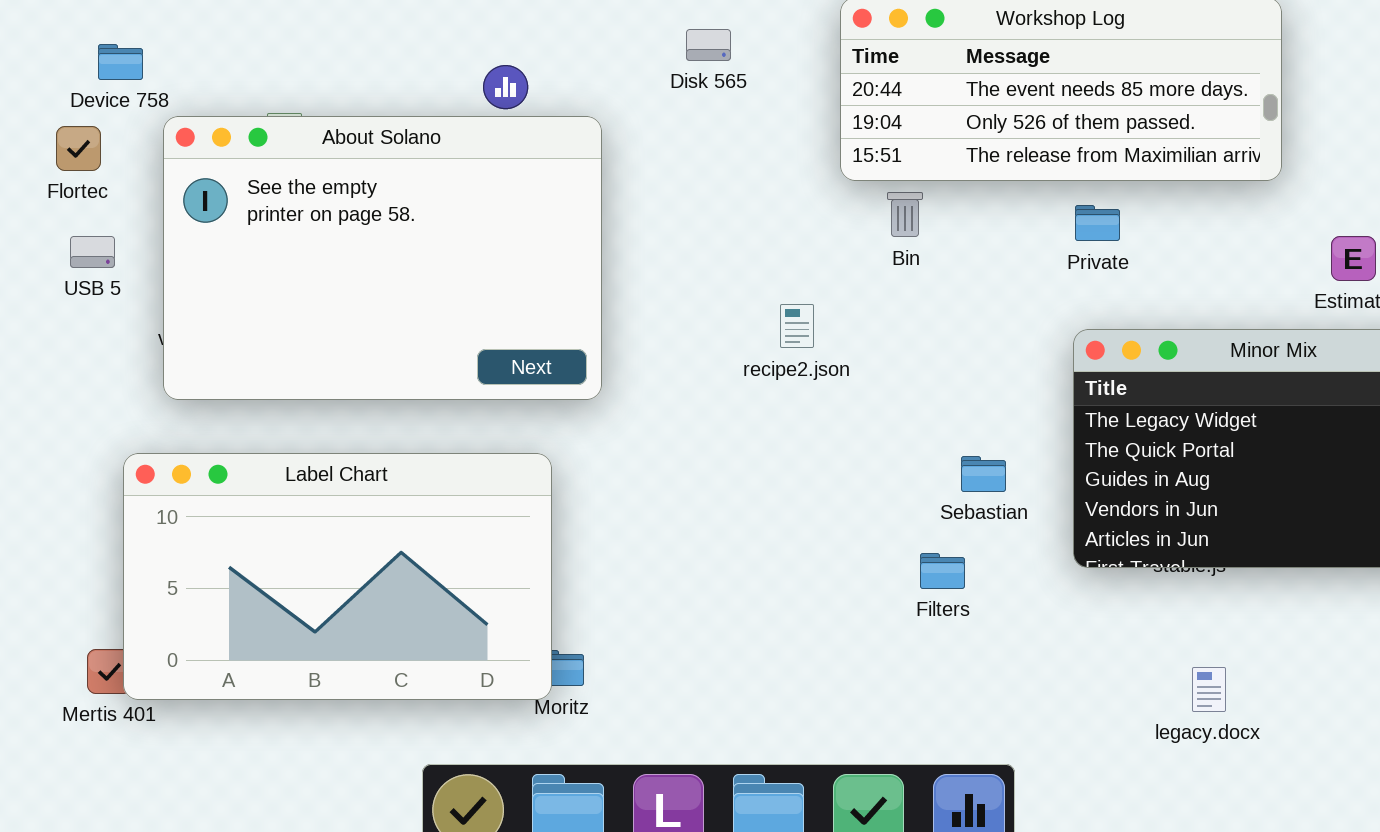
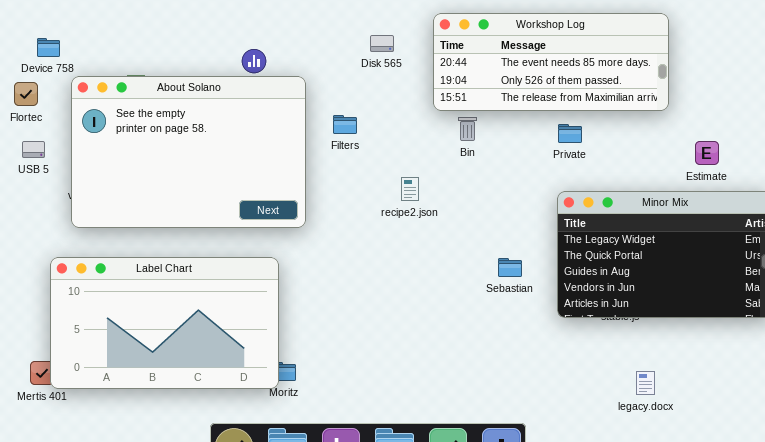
Disk 565: [686,29,731,61] -> [370,35,394,52], moved
Filters: [920,553,965,589] -> [333,115,357,134], moved
legacy.docx: [1192,667,1226,712] -> [636,371,655,395], moved

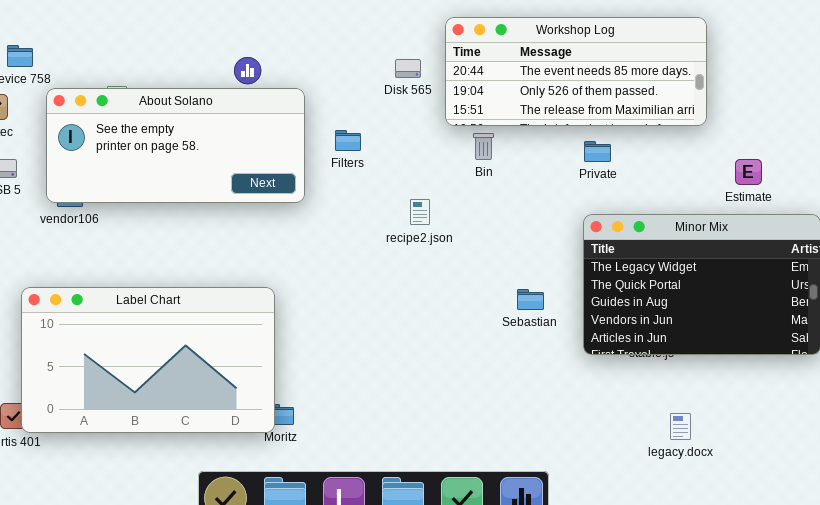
Disk 565: [370,35,394,52] -> [395,59,421,78], moved
About Solano: [71,76,306,228] -> [46,88,305,203], resized

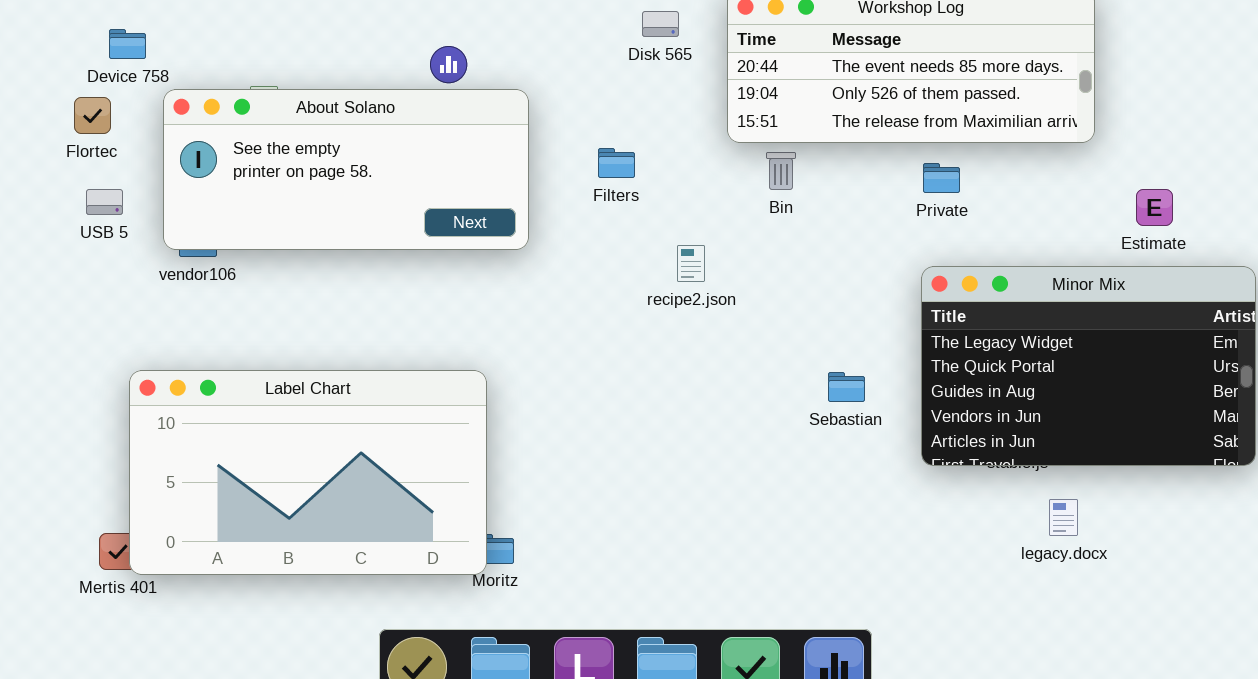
Disk 565: [395,59,421,78] -> [642,11,679,37], moved
Filters: [335,130,361,151] -> [598,148,635,178], moved
legacy.docx: [670,413,691,440] -> [1049,499,1078,536], moved

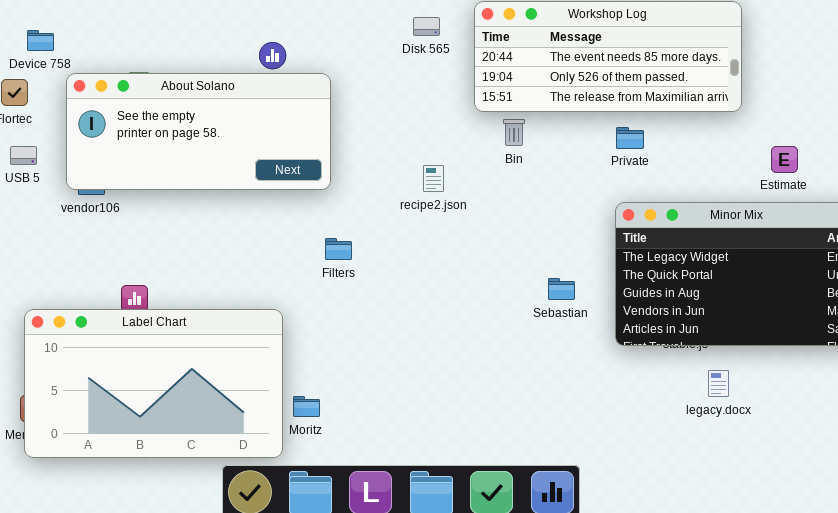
Filters: [598,148,635,178] -> [325,238,352,260], moved
recipe2.json: [677,245,705,282] -> [423,165,444,192], moved
Label Chart: [129,370,487,575] -> [24,309,283,458], moved

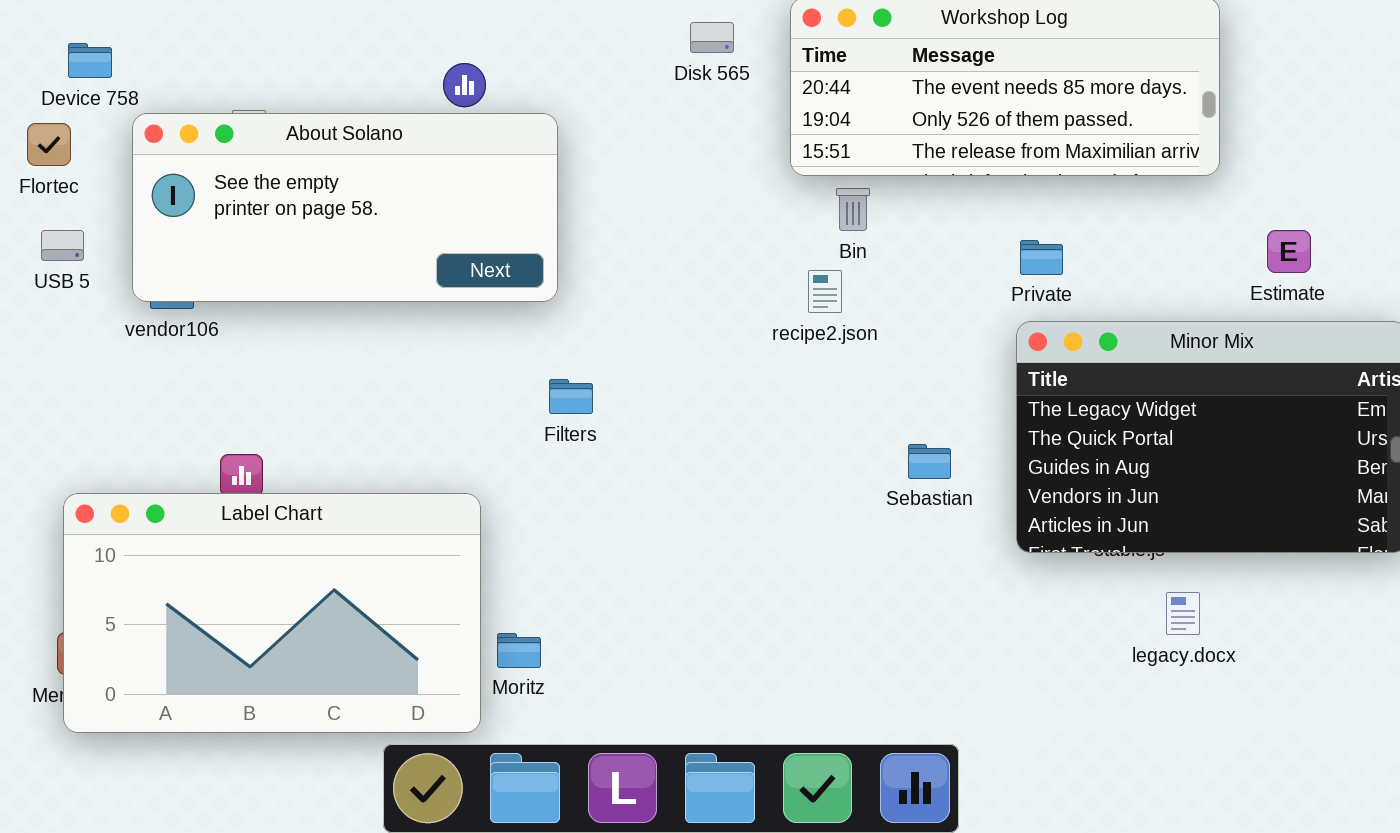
Private: [616,127,644,149] -> [1020,240,1063,275], moved
recipe2.json: [423,165,444,192] -> [808,270,842,313], moved

